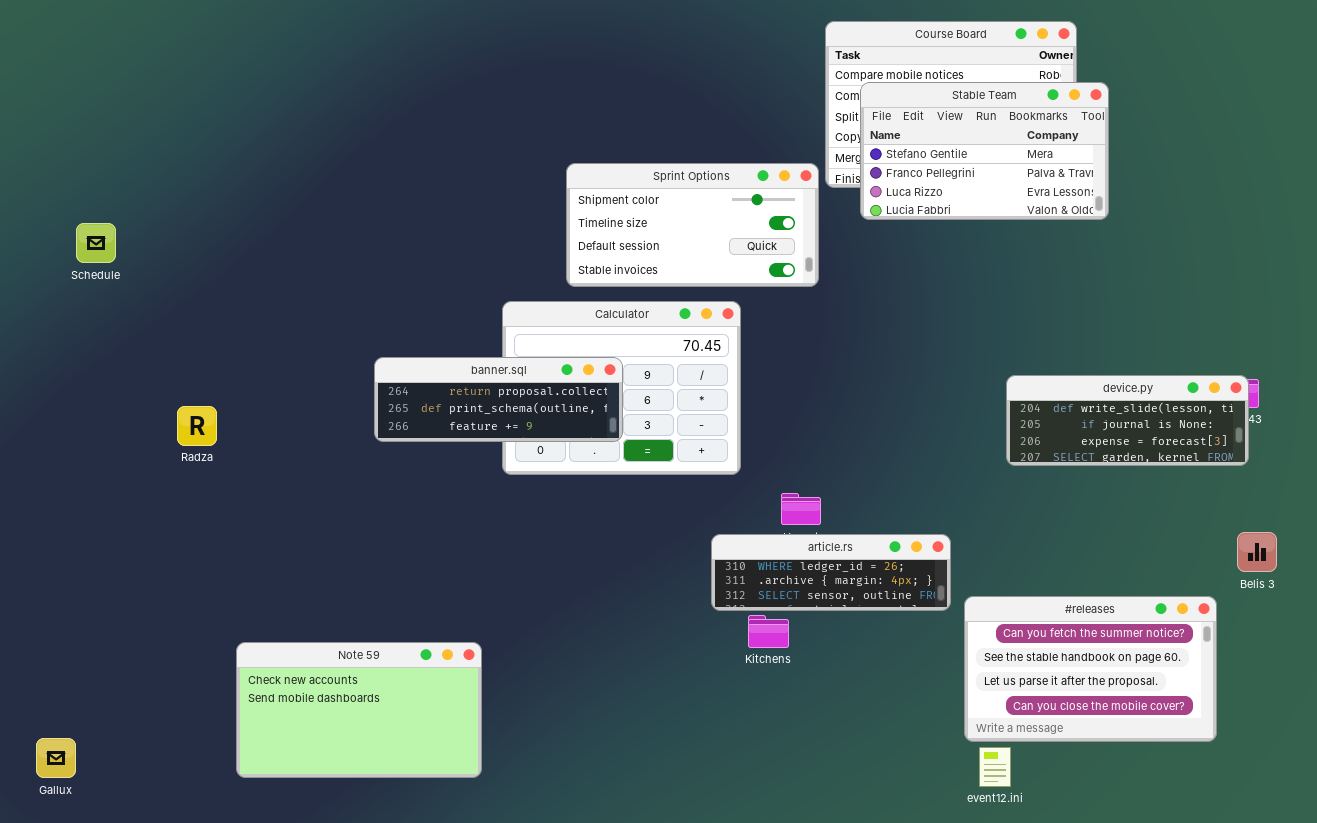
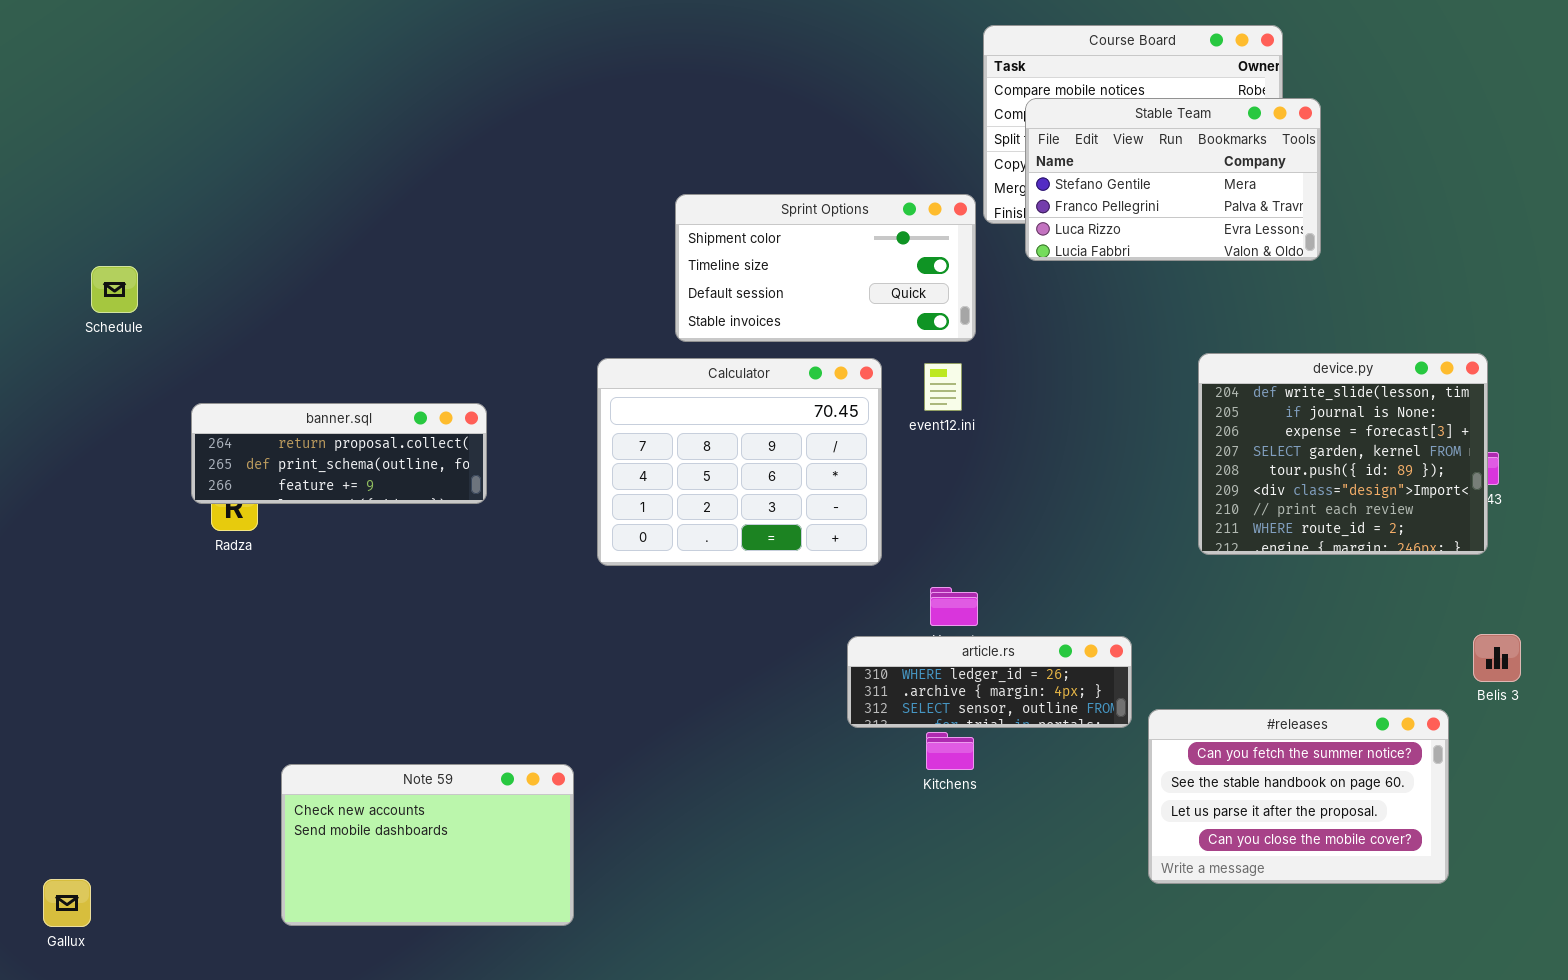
banner.sql: [374,357,623,442] -> [191,403,487,504], moved
device.py: [1006,375,1249,466] -> [1198,353,1488,555], resized
Kitchens: [748,615,789,648] -> [926,732,974,770], moved
event12.ini: [979,747,1011,787] -> [924,363,962,411], moved

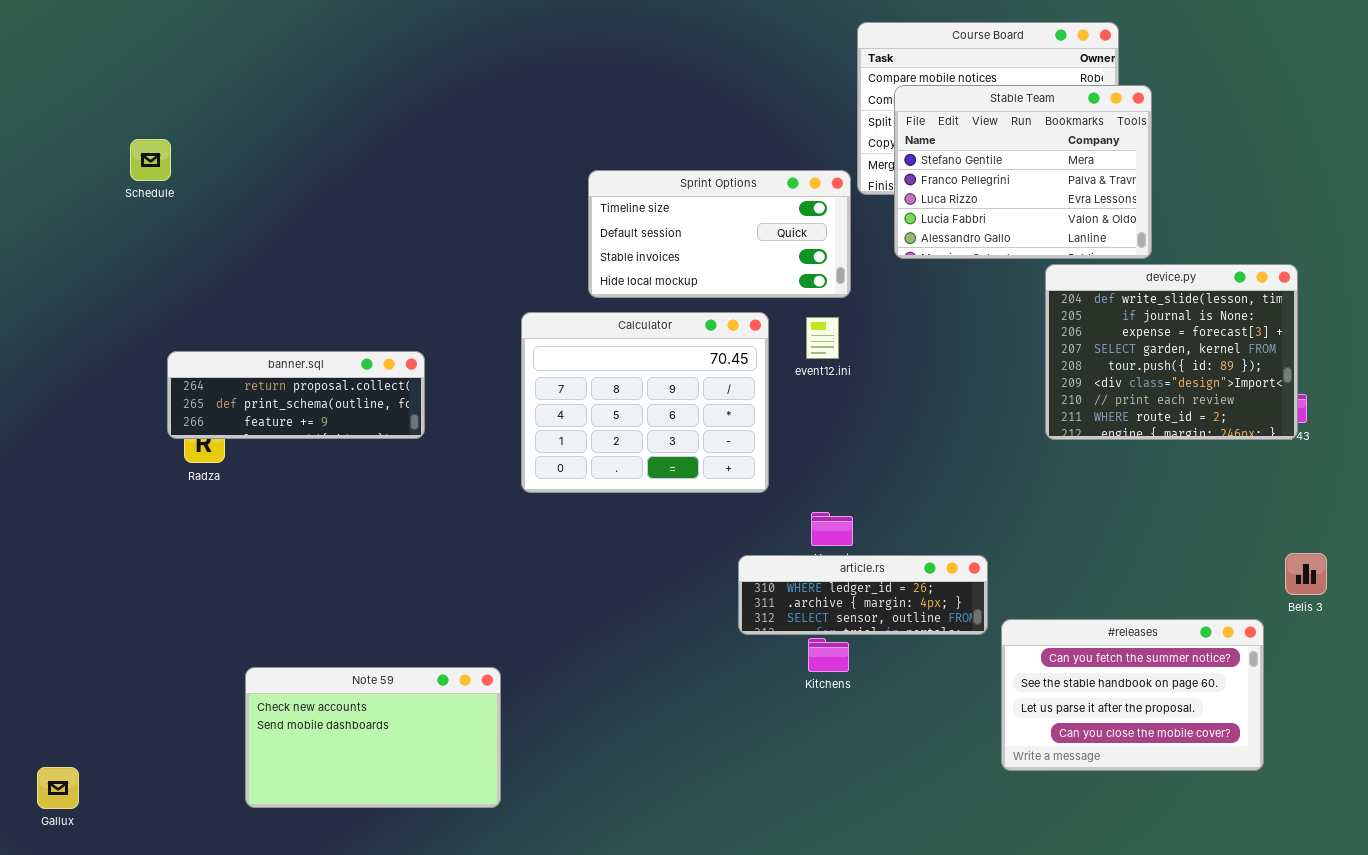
Stable Team: [1025,98,1321,261] -> [894,85,1152,259], resized
Sprint Options: [675,194,976,342] -> [588,170,851,298], scrolled down 1 row
Schedule: [91,266,138,313] -> [130,139,171,181], moved
device.py: [1198,353,1488,555] -> [1045,264,1298,440], moved

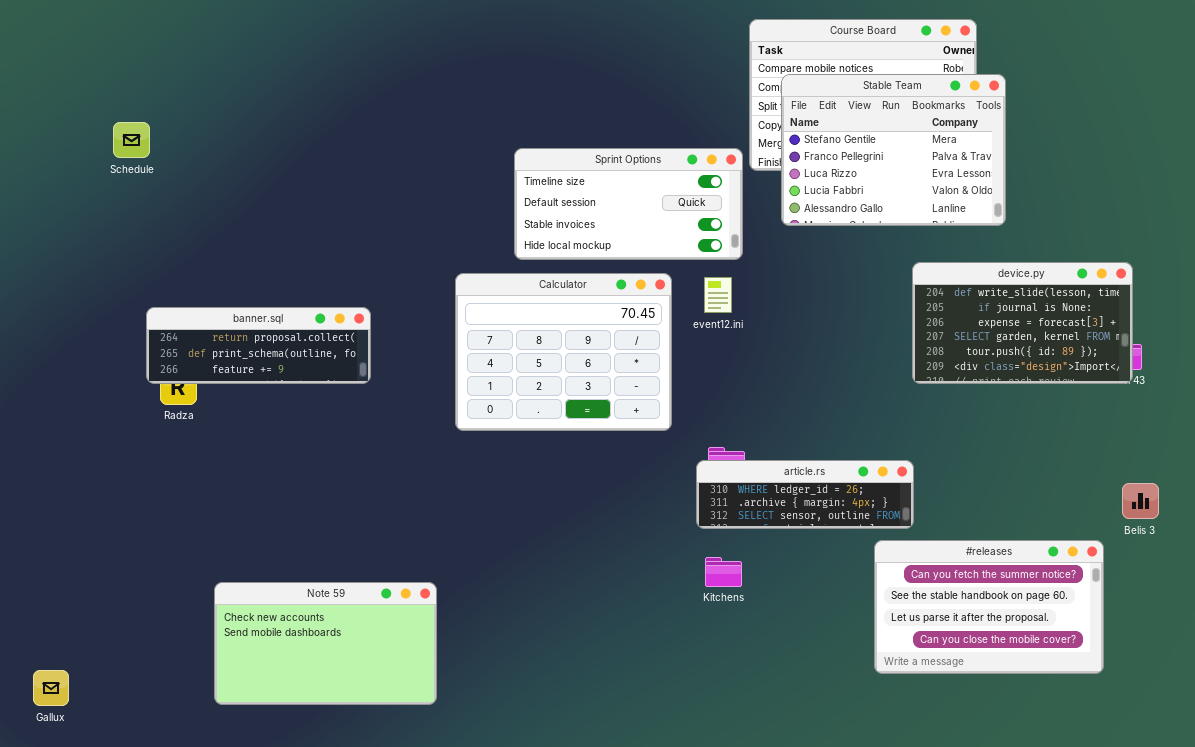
device.py: [1045,264,1298,440] -> [912,262,1133,384], resized
article.rs: [738,555,988,635] -> [696,460,914,529], moved

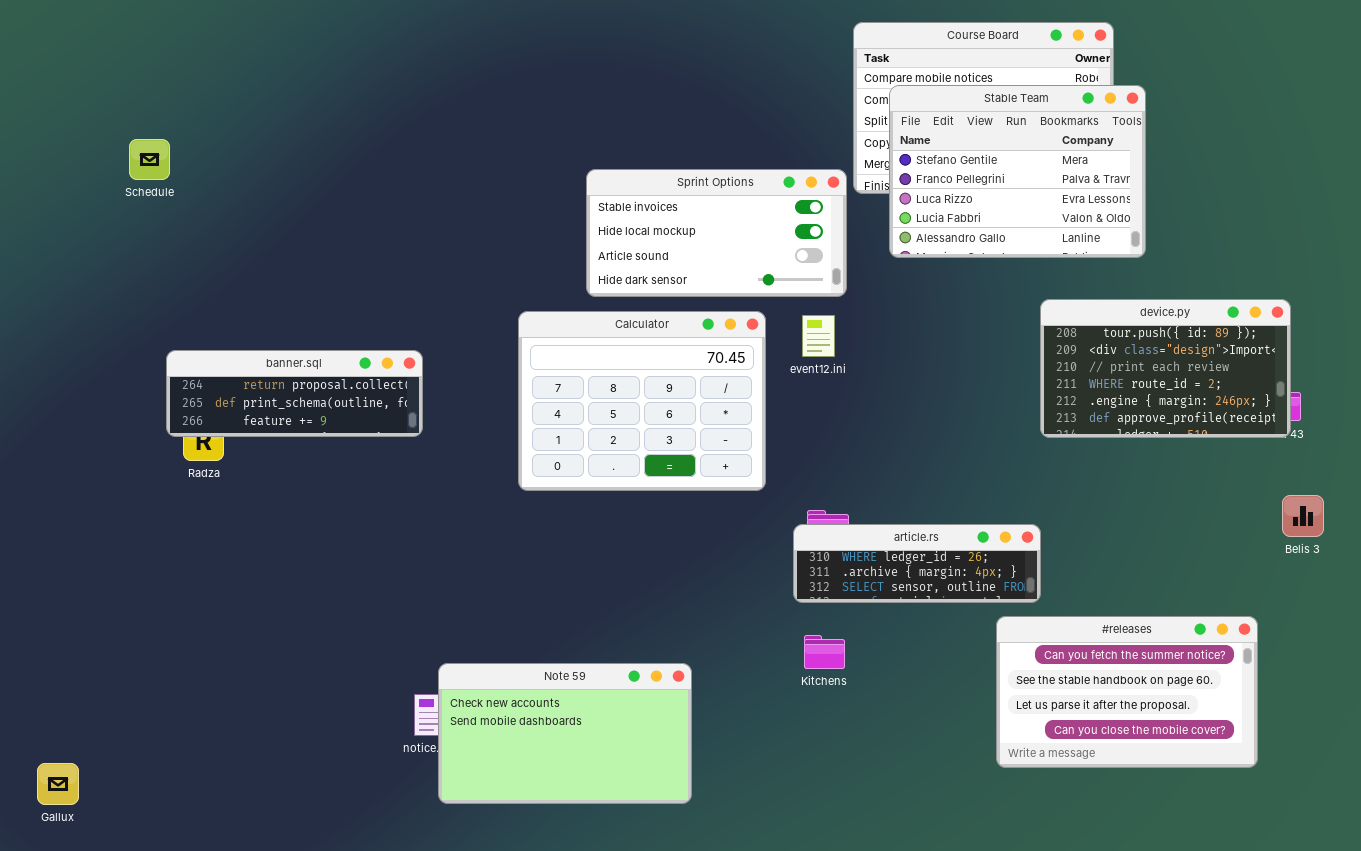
Sprint Options: [514,148,743,260] -> [586,169,847,297], scrolled down 2 rows
device.py: [912,262,1133,384] -> [1040,299,1291,438], scrolled down 4 rows
Belis 3: [1122,483,1159,519] -> [1282,495,1324,537], moved
Note 59: [214,582,437,705] -> [438,663,692,804], moved

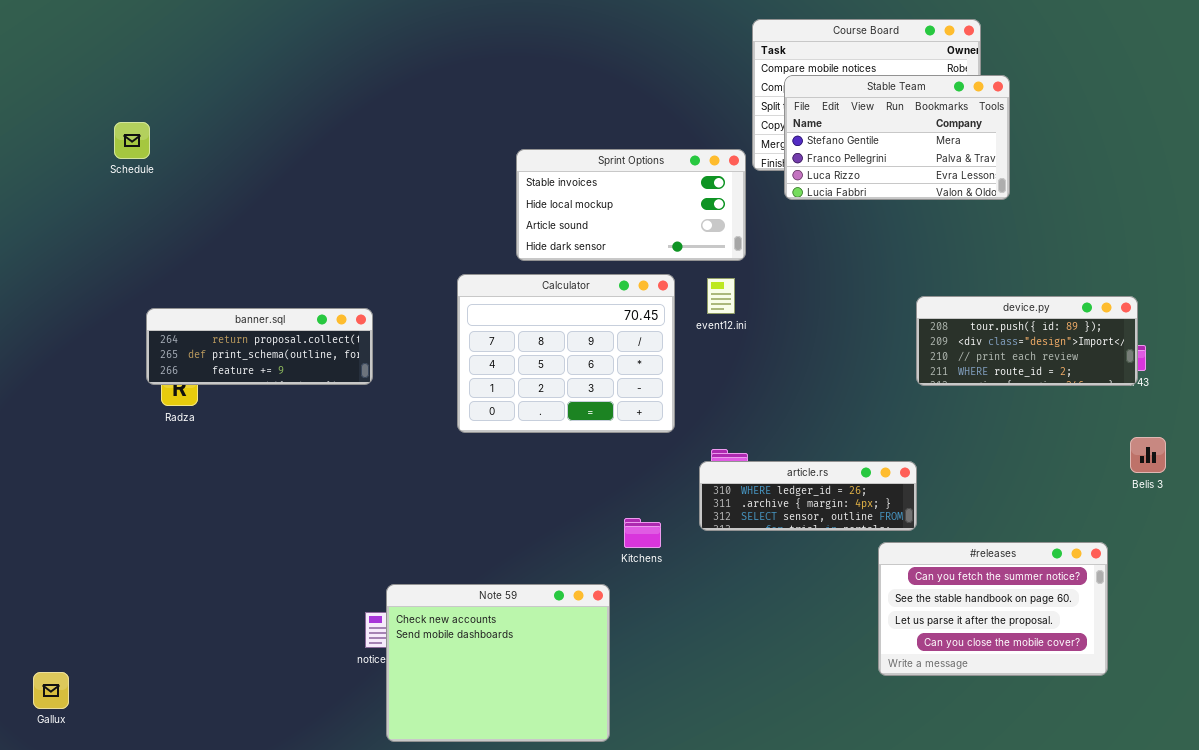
Stable Team: [889,85,1146,258] -> [784,75,1010,200], resized
device.py: [1040,299,1291,438] -> [916,296,1138,386], resized
Kitchens: [804,635,845,669] -> [624,518,661,548], moved
Note 59: [438,663,692,804] -> [386,584,610,742], resized

